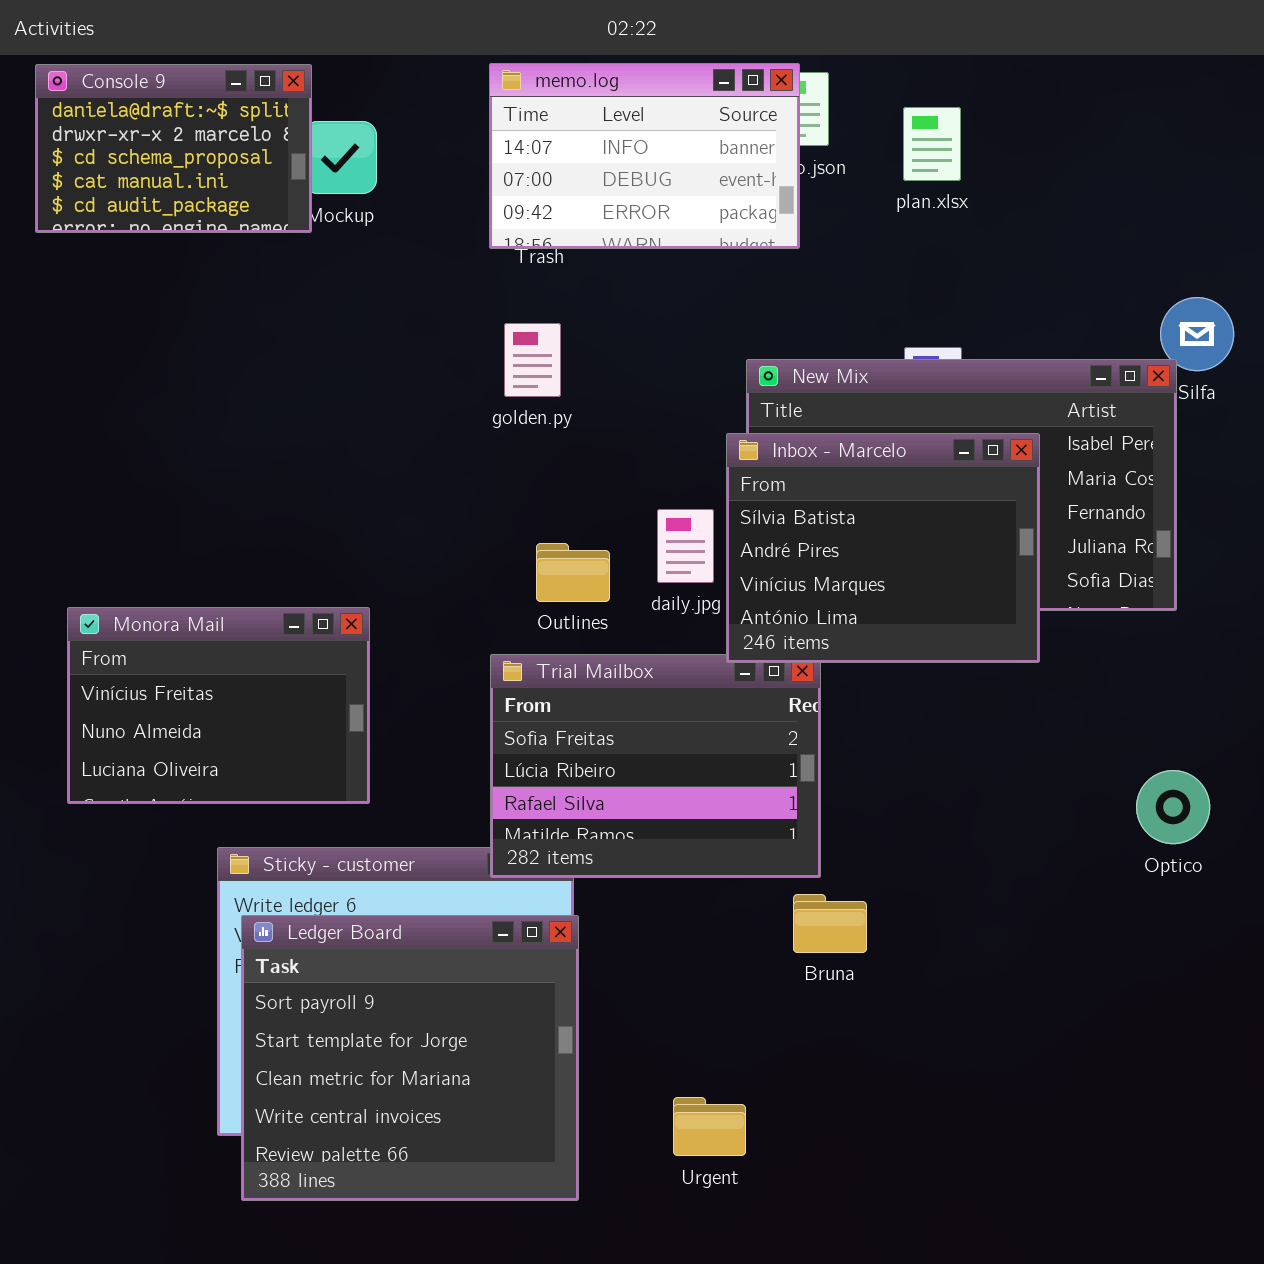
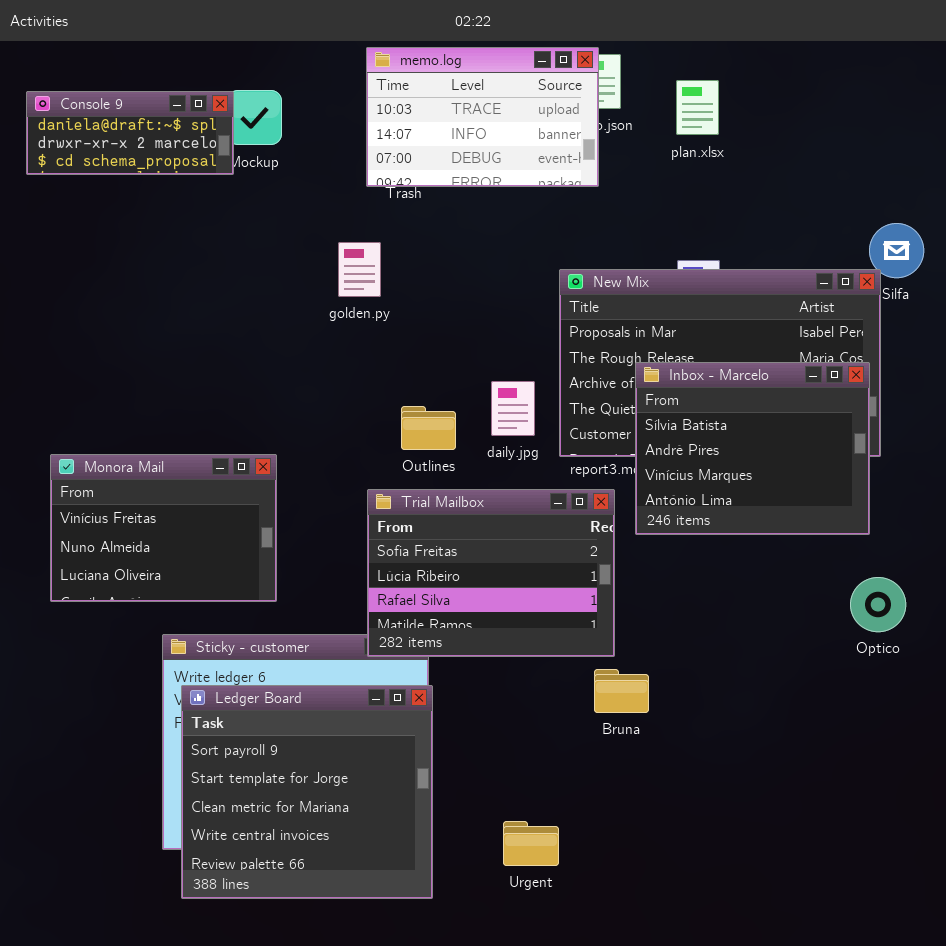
memo.log: [489,63,800,249] -> [366,47,599,187], scrolled up 1 row
Console 9: [35,64,312,233] -> [26,91,234,175], resized
golden.py: [504,323,561,397] -> [338,242,381,297], moved
Inbox - Marcelo: [726,433,1040,663] -> [635,362,870,535], moved

